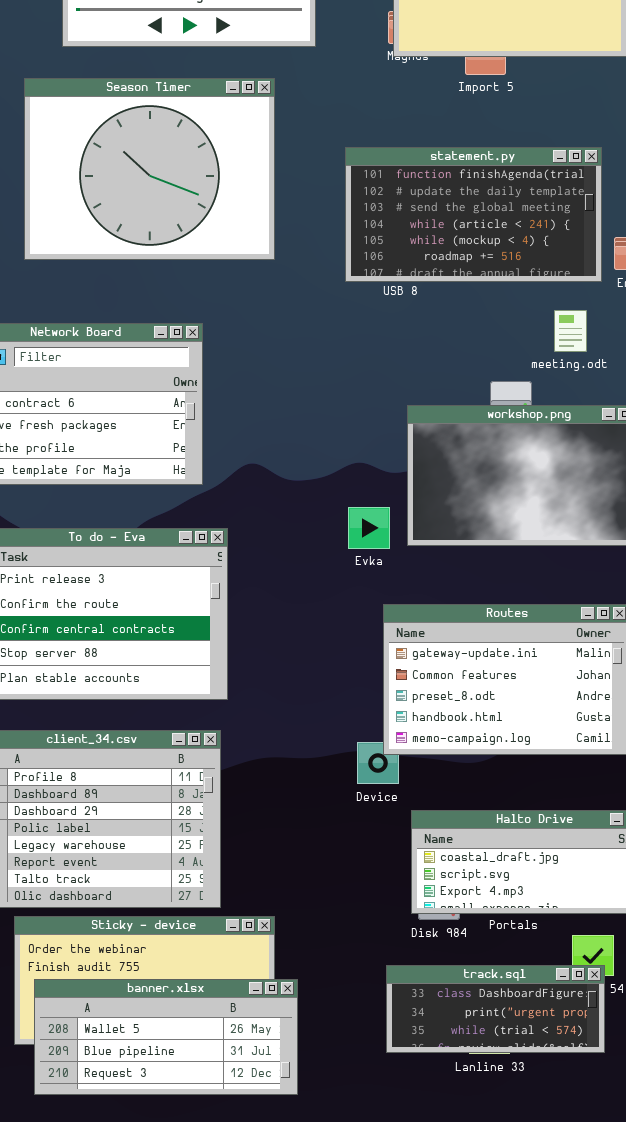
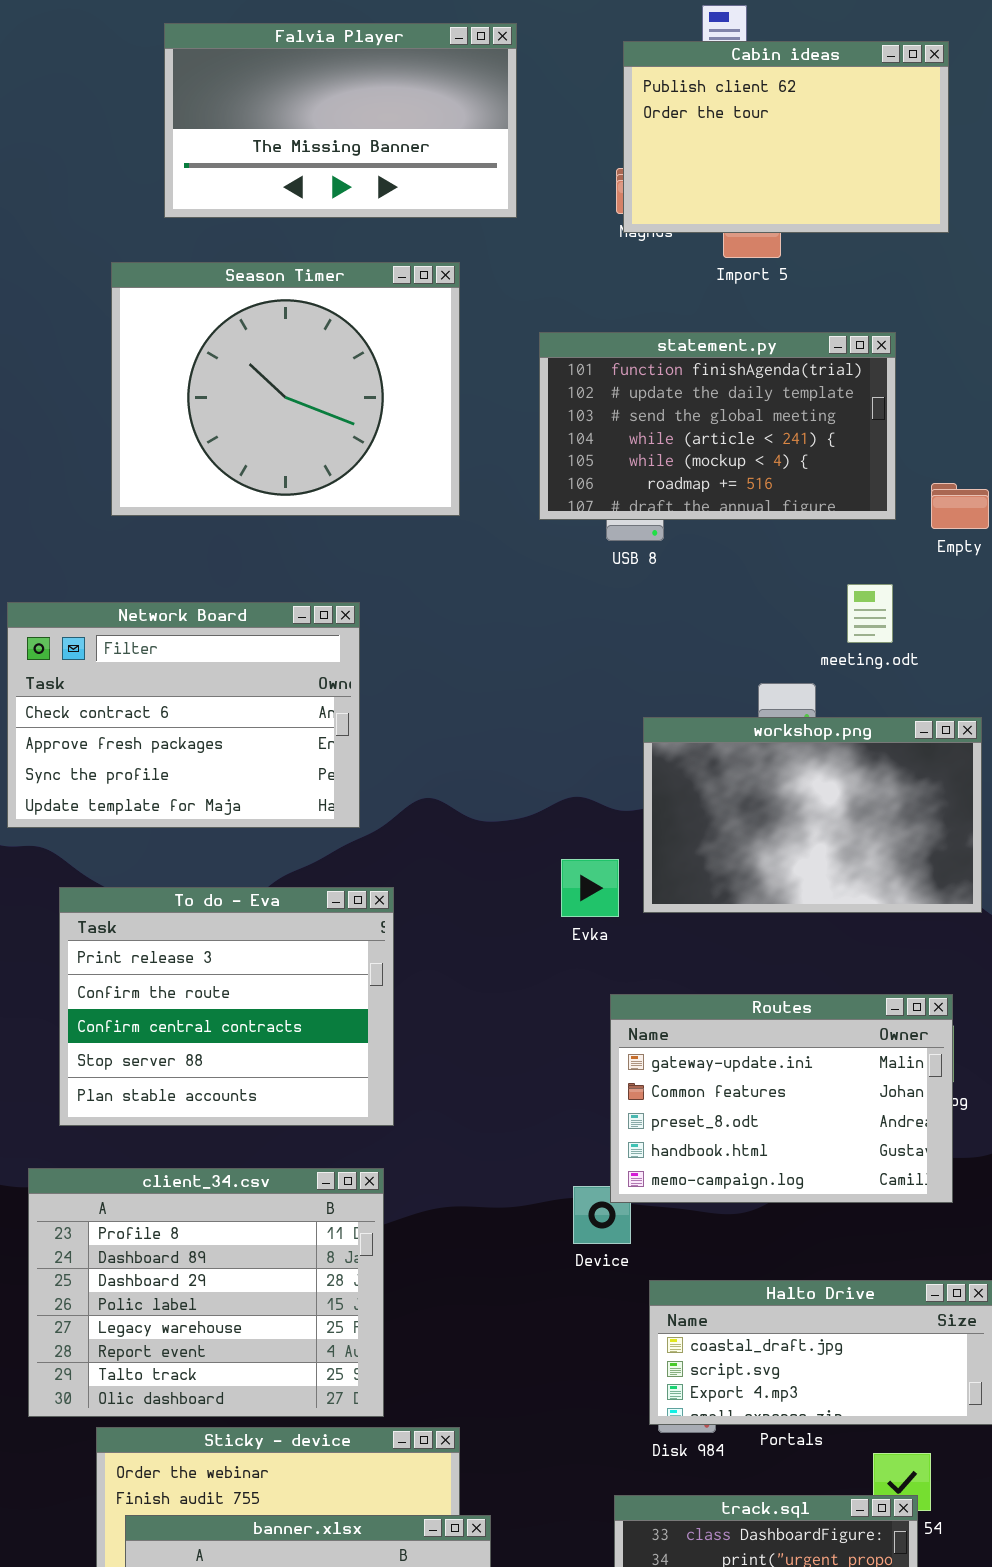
statement.py: [345,147,602,282] -> [539,332,896,520], moved

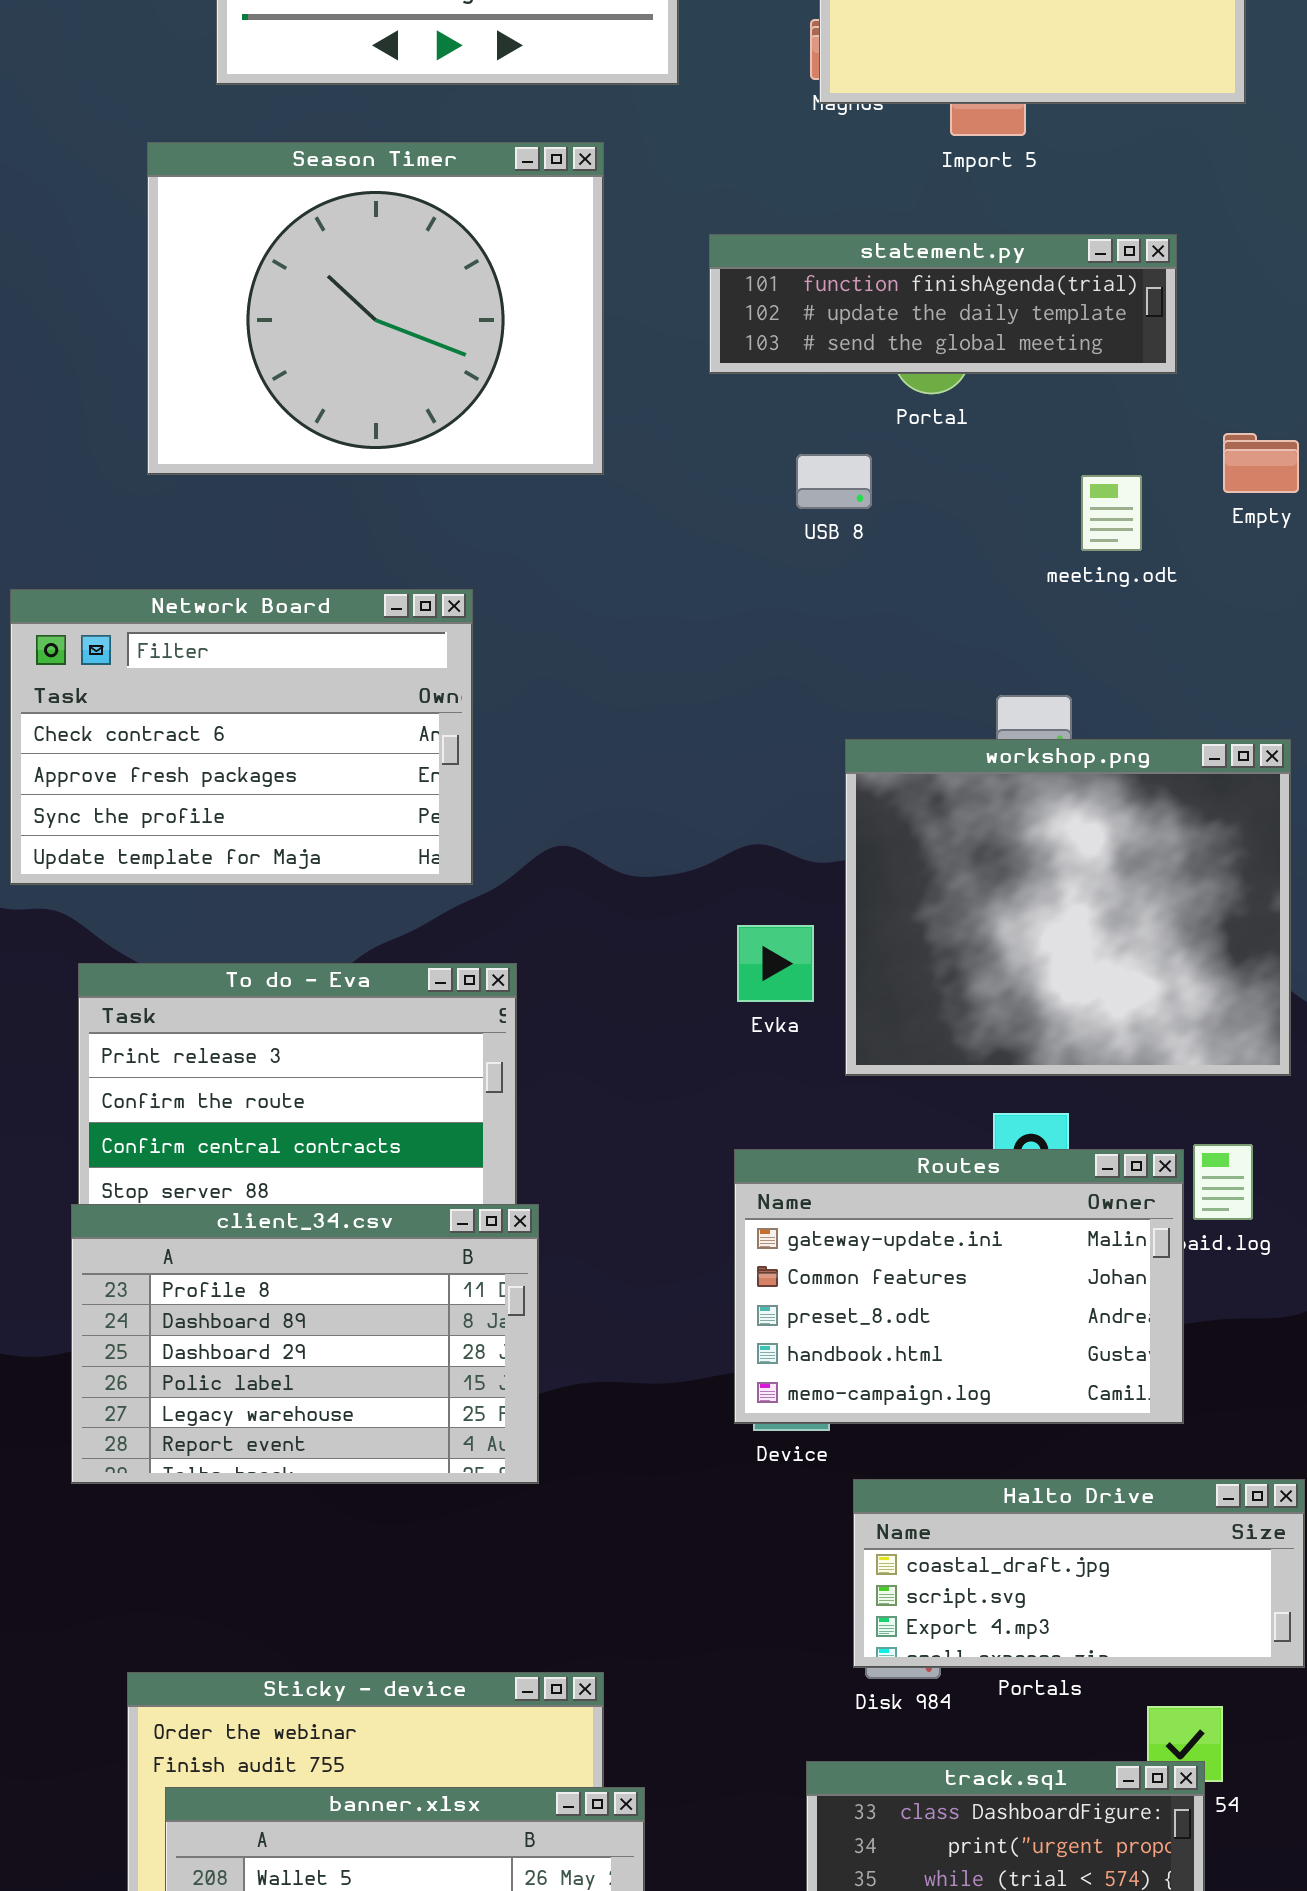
statement.py: [539,332,896,520] -> [709,234,1177,374], resized
meeting.odt: [847,584,893,643] -> [1081,475,1142,551], moved
workshop.png: [643,717,982,913] -> [845,739,1291,1076], resized
Routes: [610,994,953,1203] -> [734,1149,1184,1424], moved
client_34.csv: [28,1168,384,1417] -> [71,1204,539,1484], moved, resized

